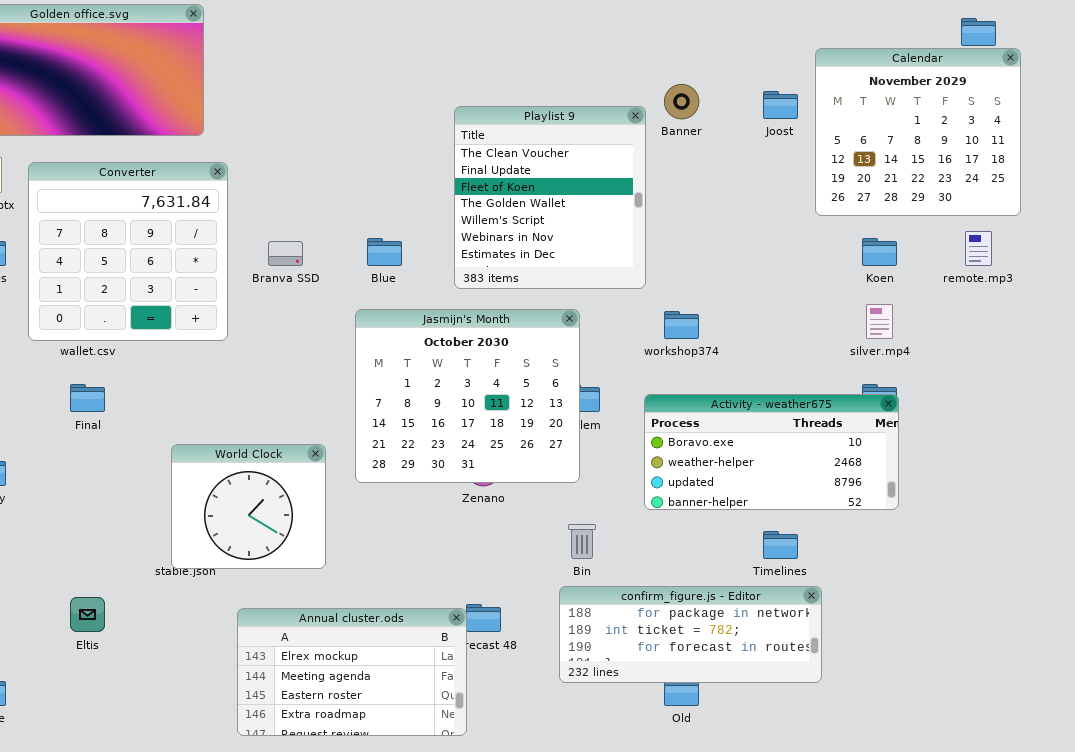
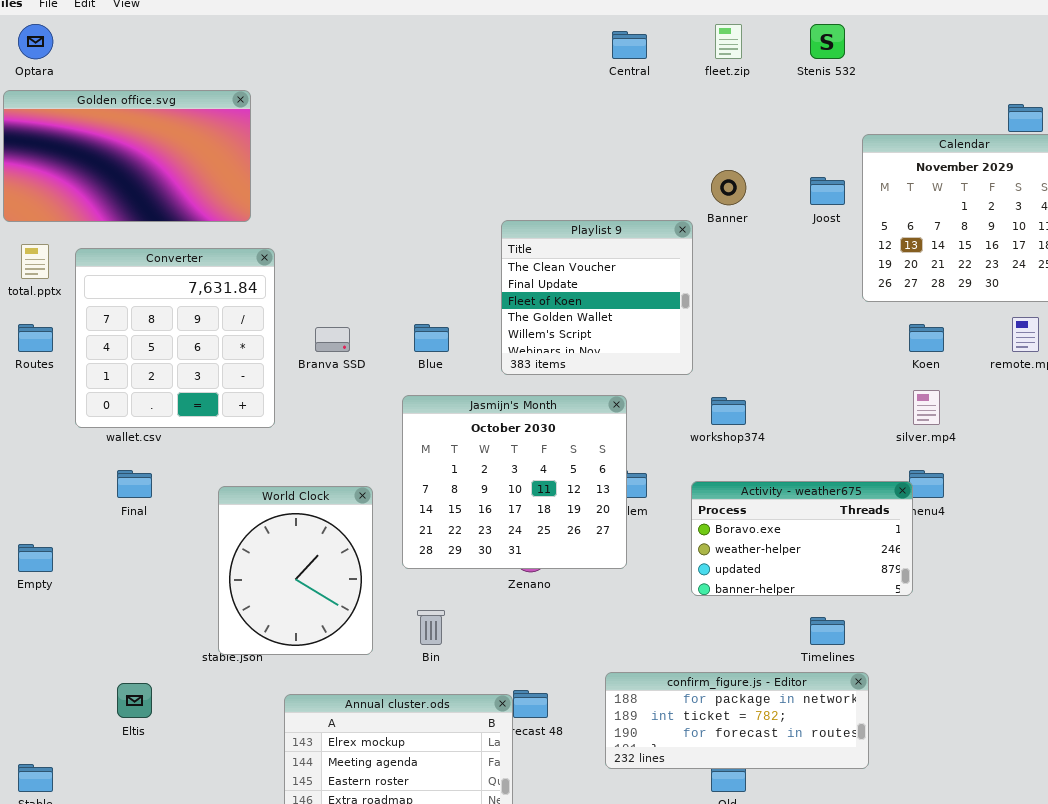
Playlist 9: [454,106,646,289] -> [501,220,693,375], resized
Activity - weather675: [644,394,899,510] -> [691,481,913,596], resized
World Clock: [171,444,326,569] -> [218,486,373,655], resized
Bin: [568,524,596,559] -> [417,610,445,645], moved

